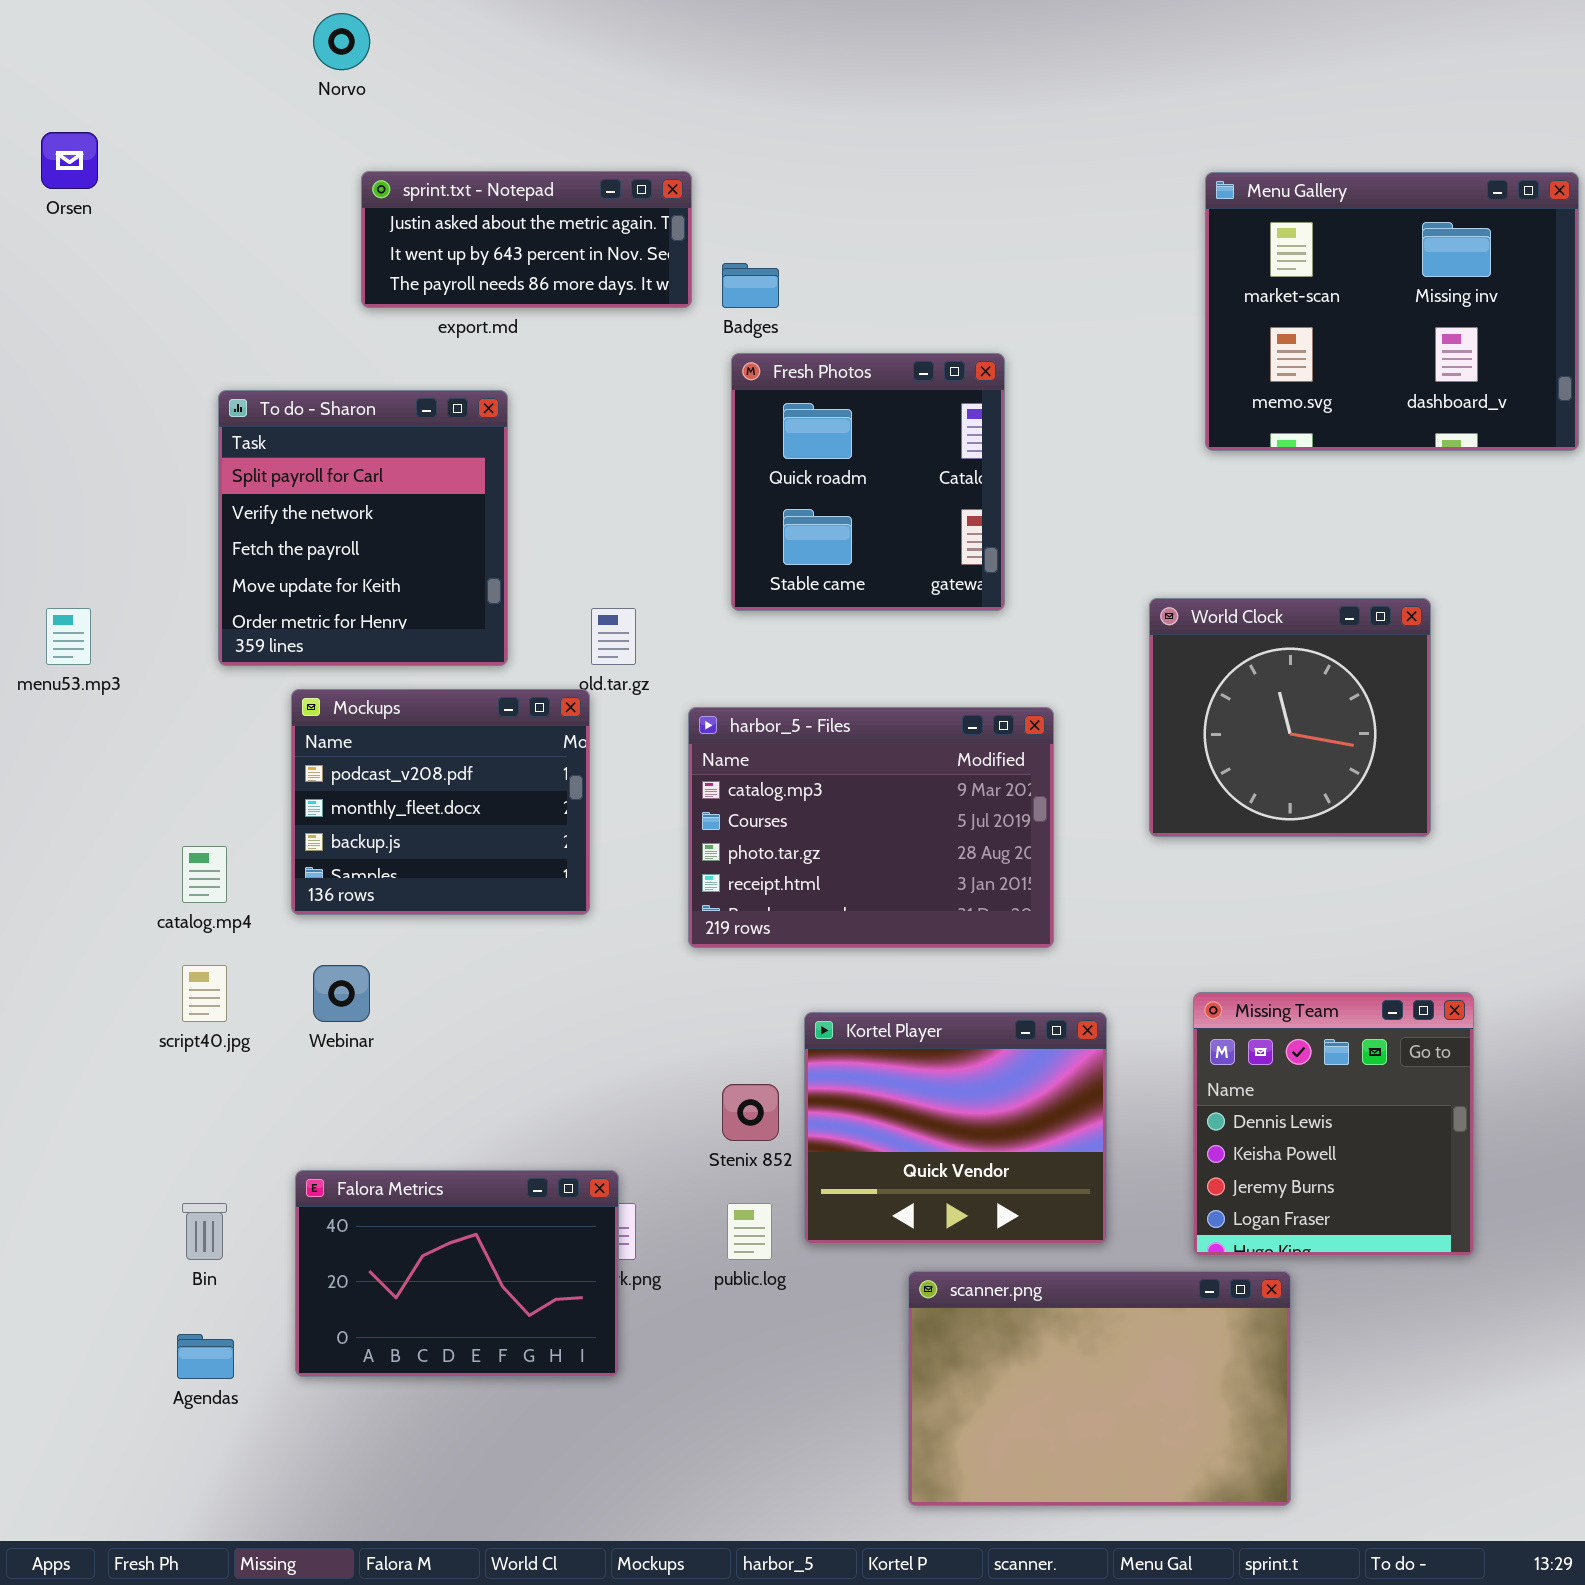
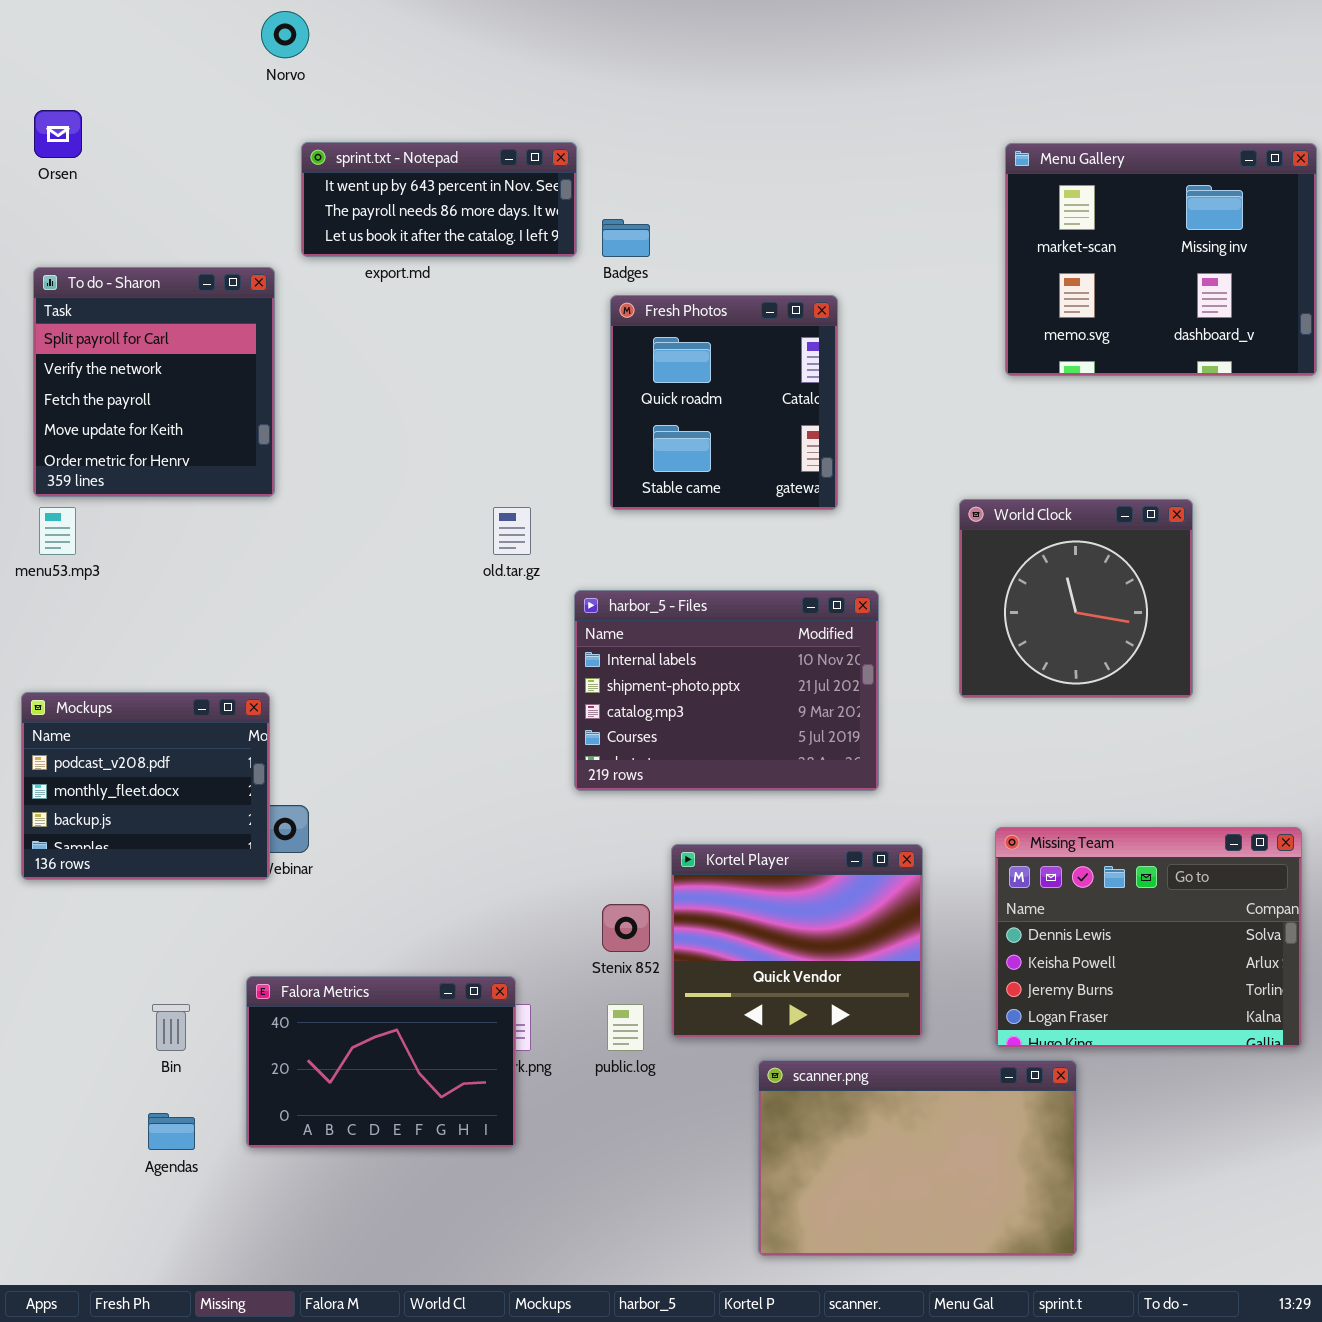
sprint.txt - Notepad: [361,171,692,308] -> [301,142,577,257], scrolled down 1 row
To do - Sharon: [218,390,508,666] -> [33,267,275,497], moved
Mockups: [291,689,590,915] -> [21,692,270,880], moved
harbor_5 - Files: [688,707,1054,948] -> [574,590,879,791], scrolled up 2 rows
Missing Team: [1193,992,1474,1256] -> [995,827,1302,1048], resized

